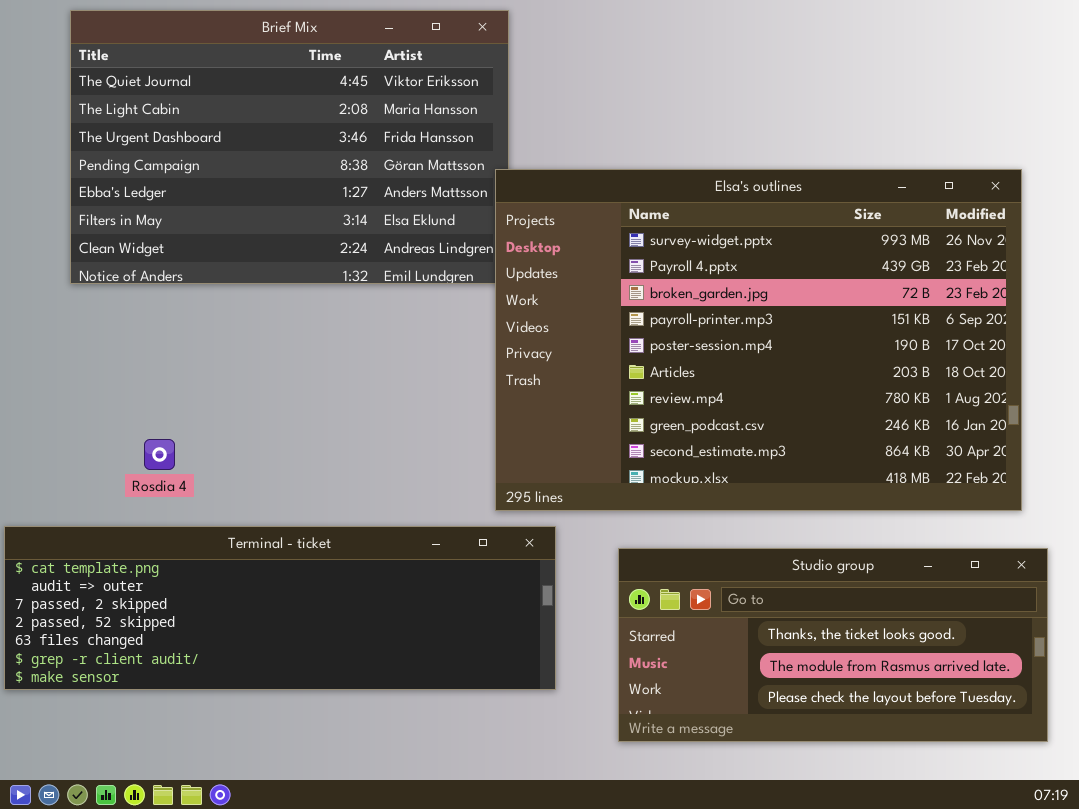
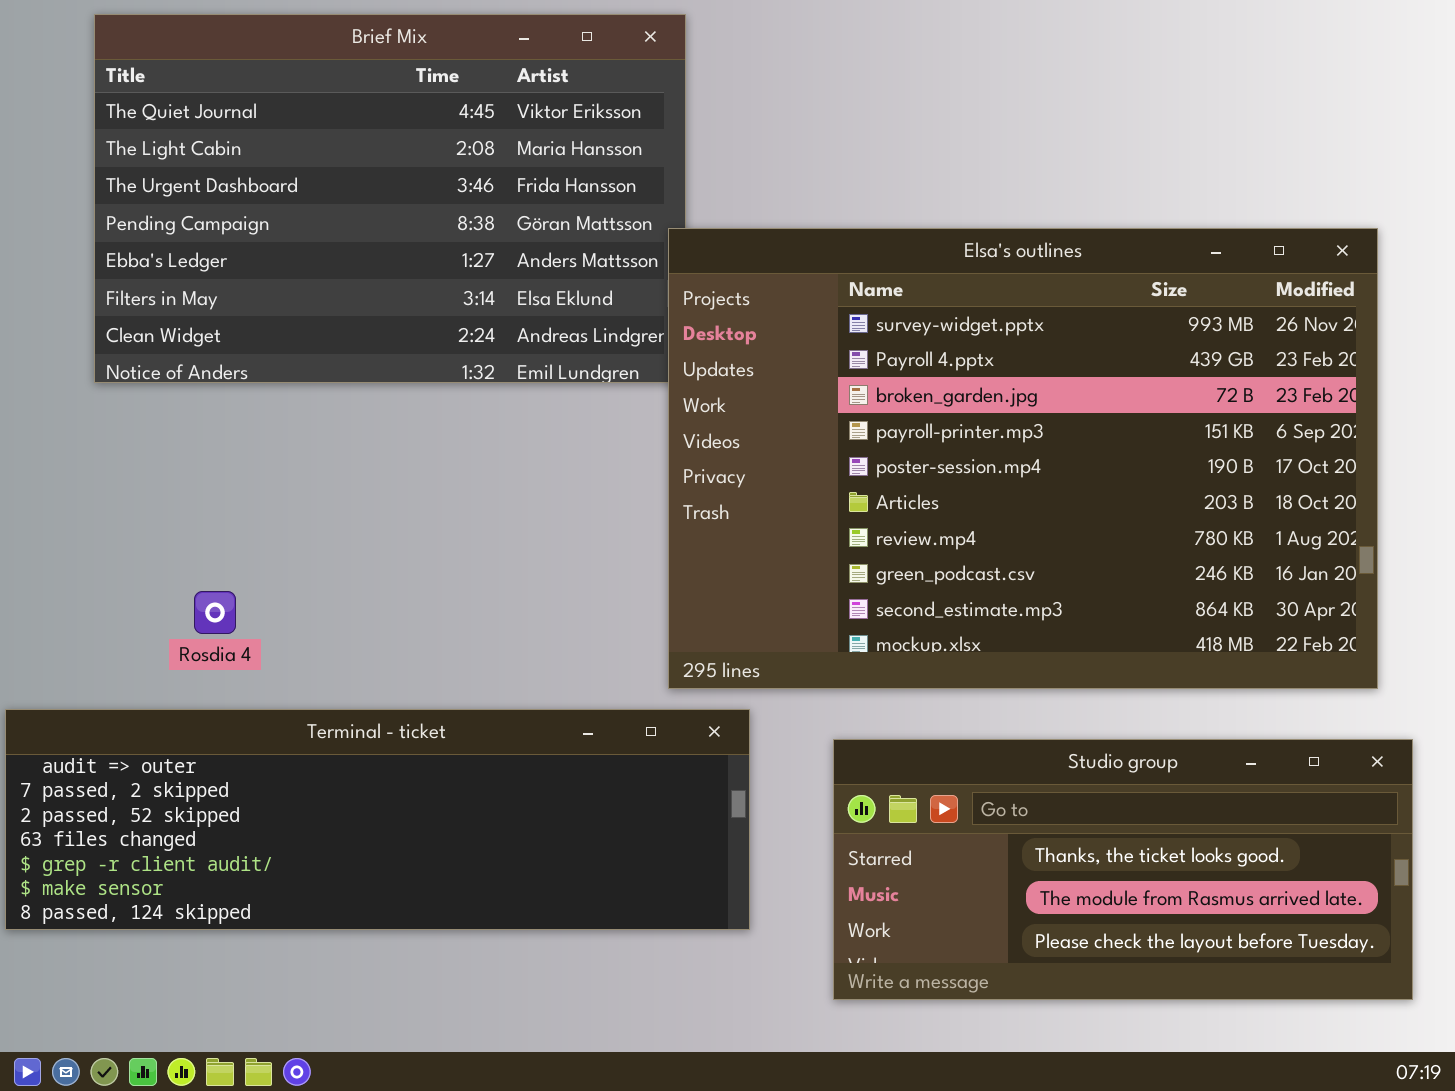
Terminal - ticket: [4,526,556,690] -> [5,709,750,930], scrolled down 1 row

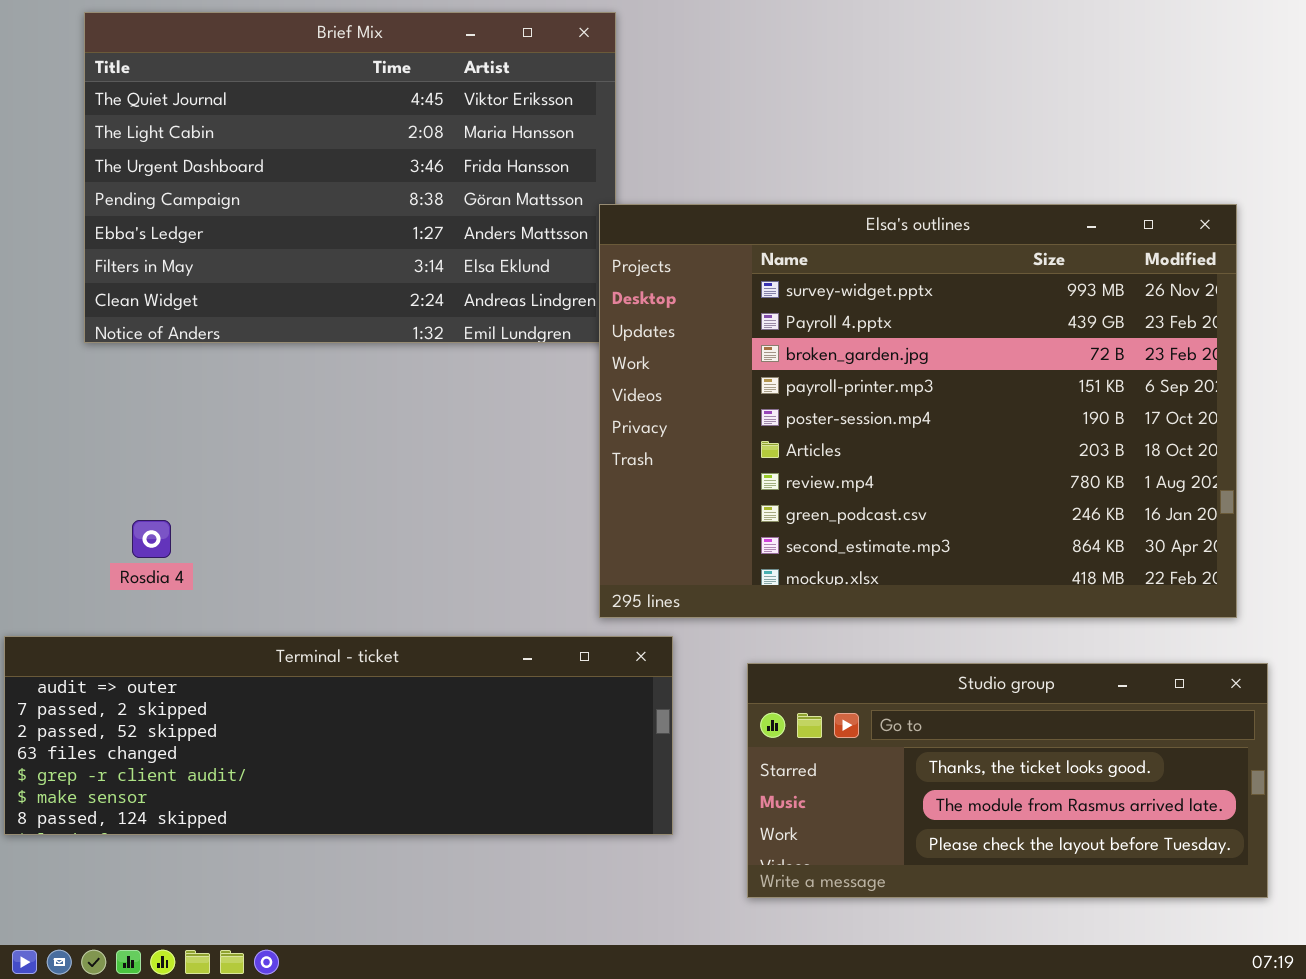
Rosdia 4: [194,591,236,634] -> [132,520,171,558], moved

